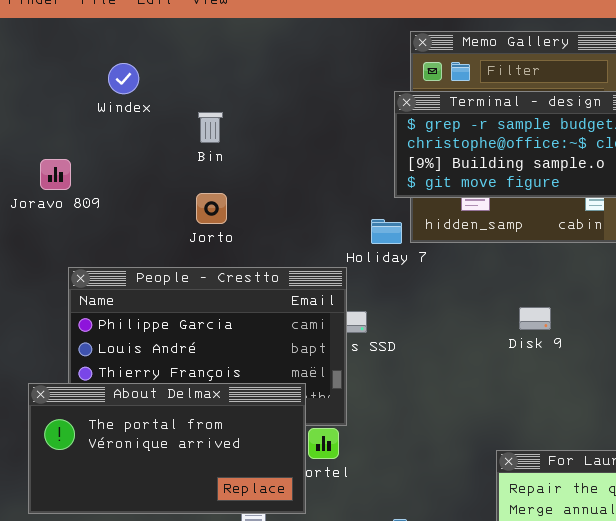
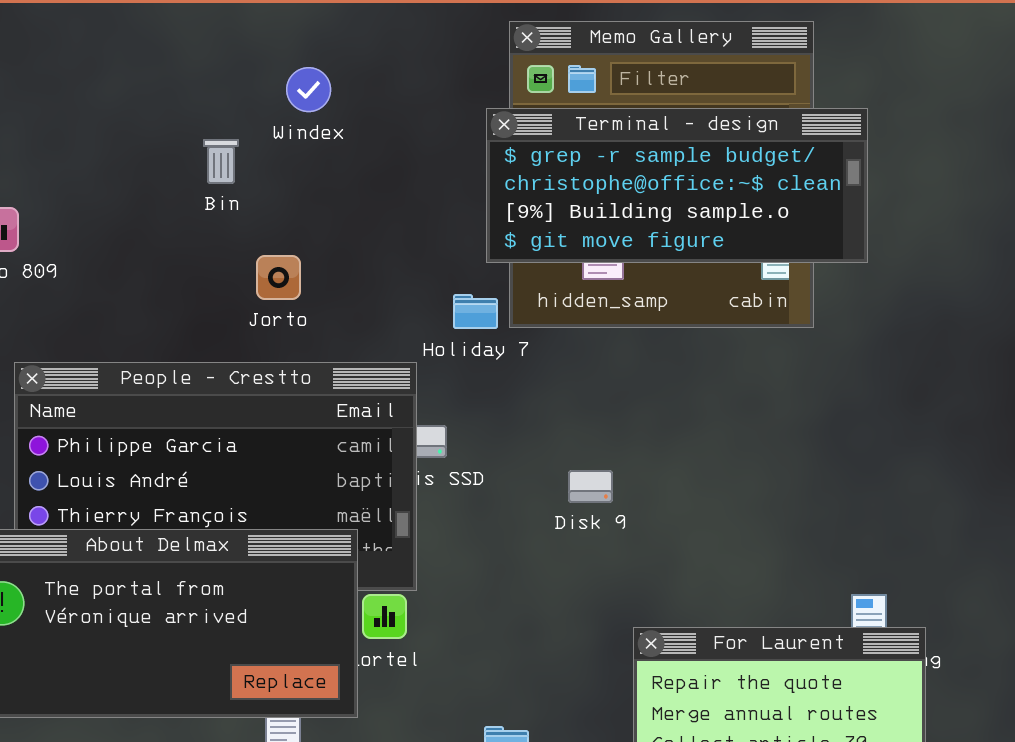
Windex: [108,63,139,94] -> [286,67,331,112], moved
Jorto: [196,193,227,224] -> [256,255,301,300], moved
Disk 9: [519,307,551,330] -> [568,470,613,503], moved

